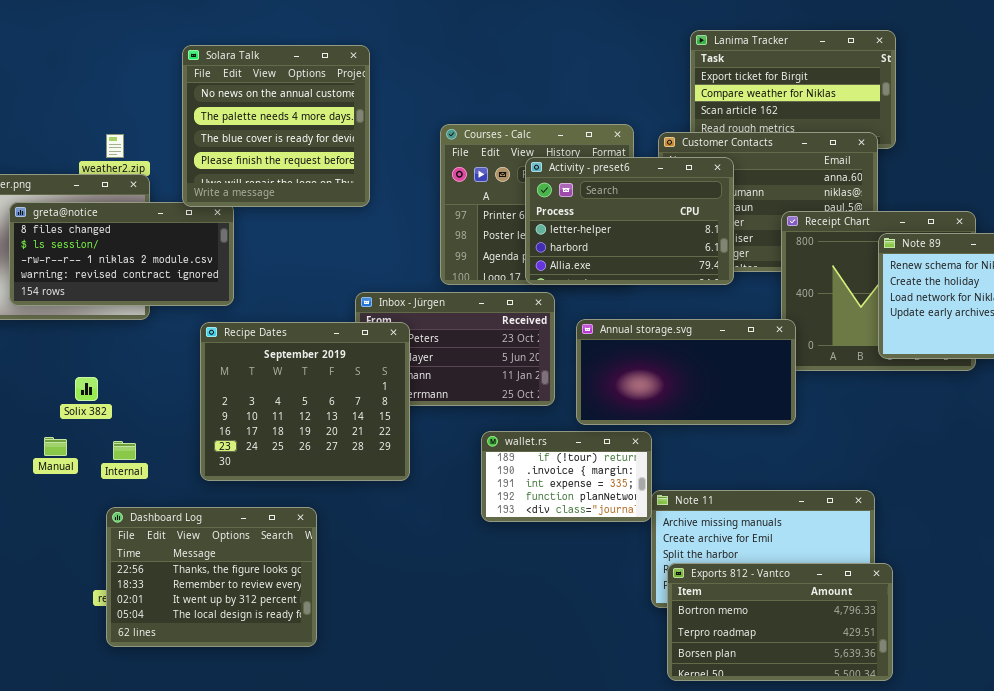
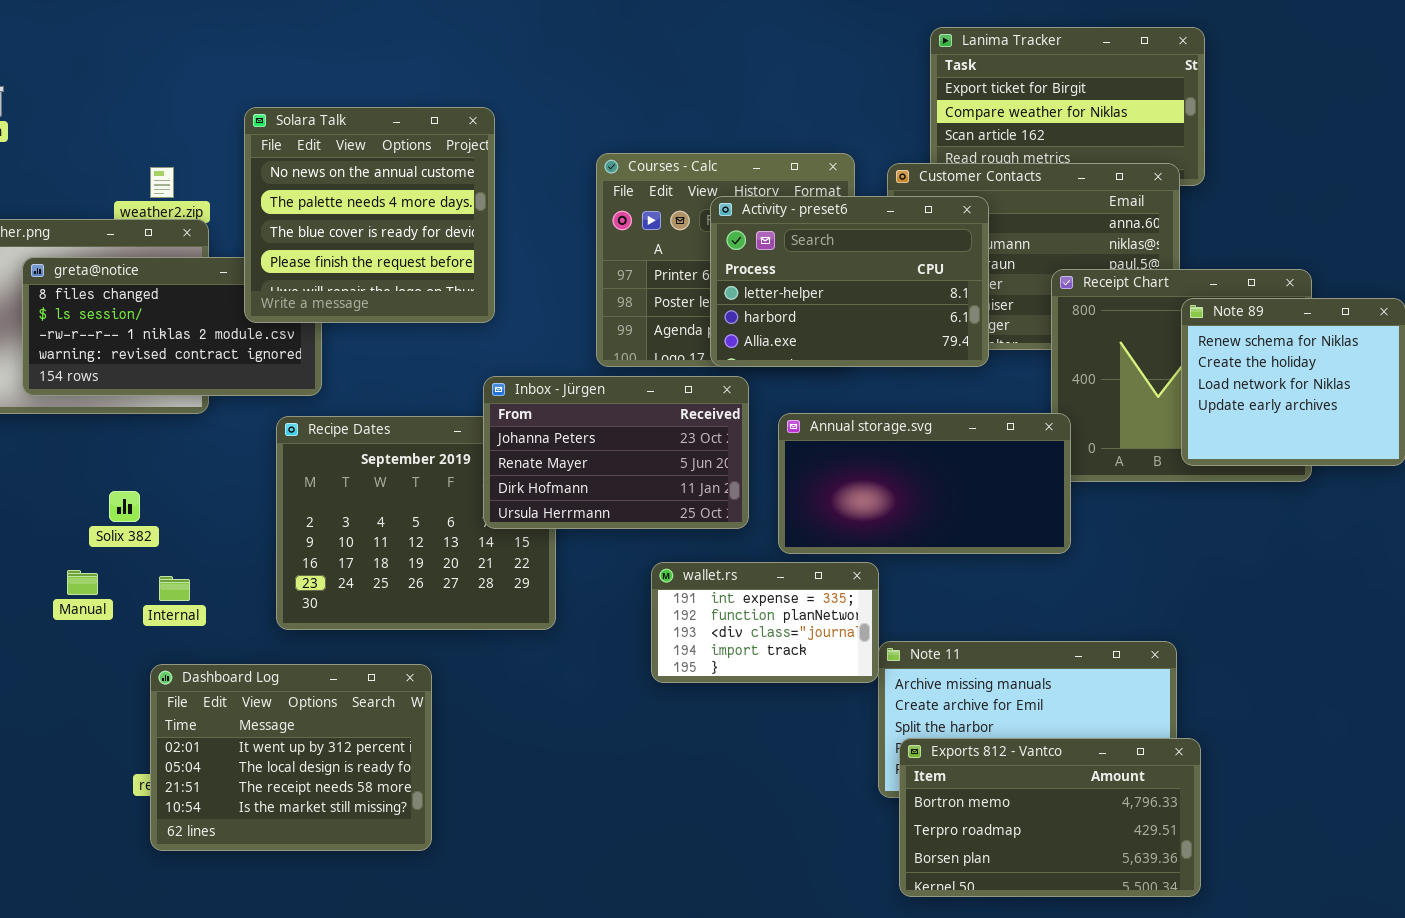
Solara Talk: [182,45,370,207] -> [244,107,495,323], moved
Inbox - Jürgen: [355,292,555,406] -> [483,376,749,529], raised
wallet.rs: [481,431,652,522] -> [651,562,879,683], scrolled down 2 rows
Dashboard Log: [106,507,317,647] -> [150,664,432,851], scrolled down 2 rows

